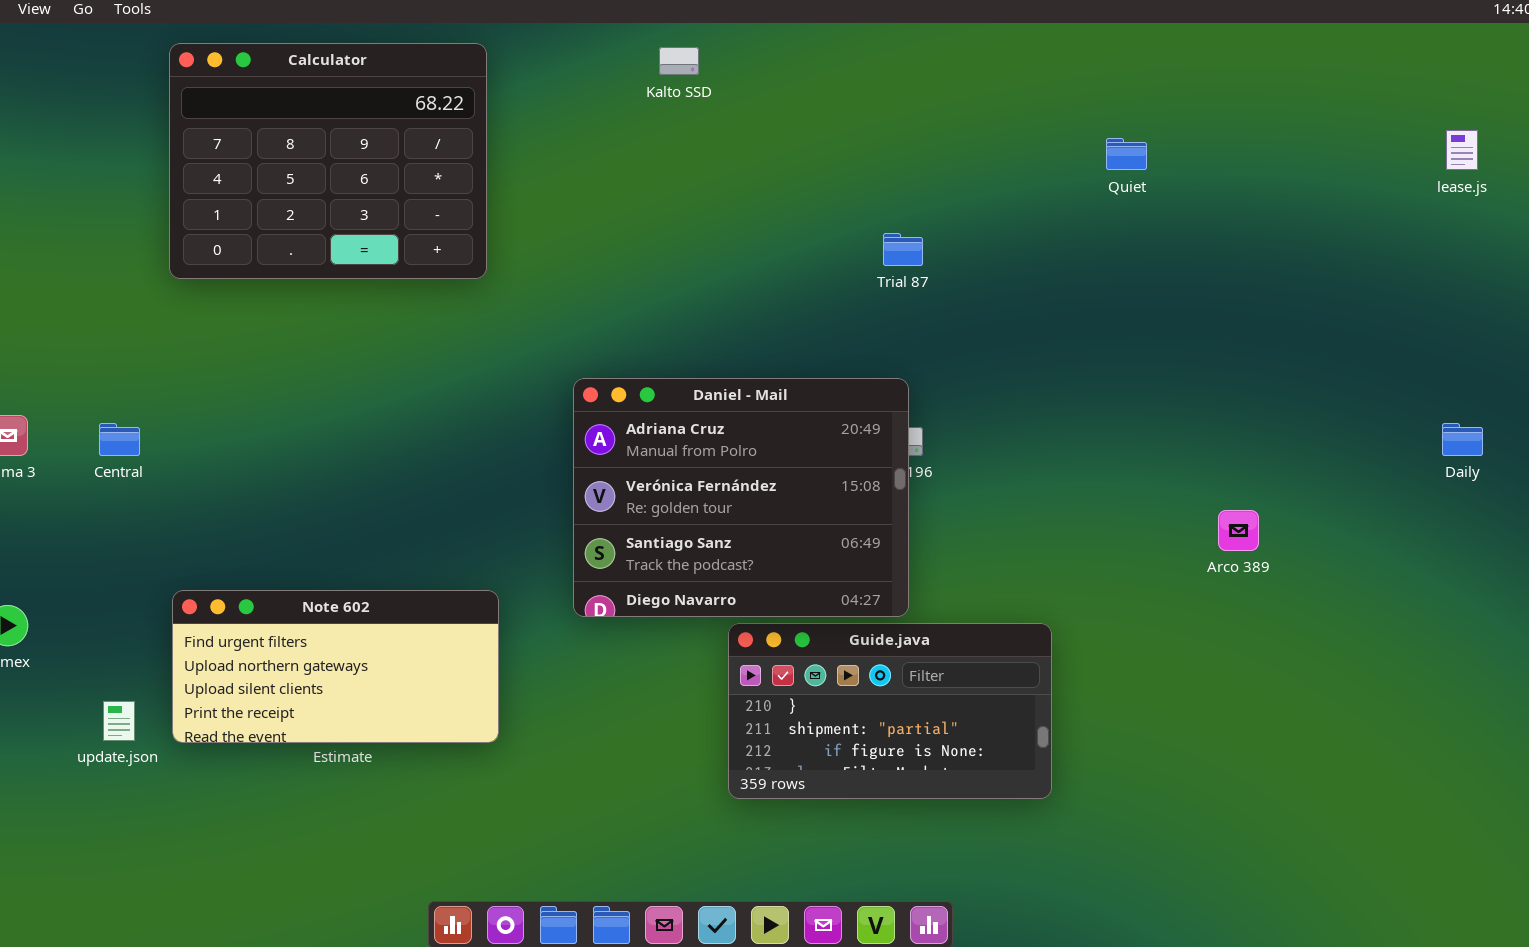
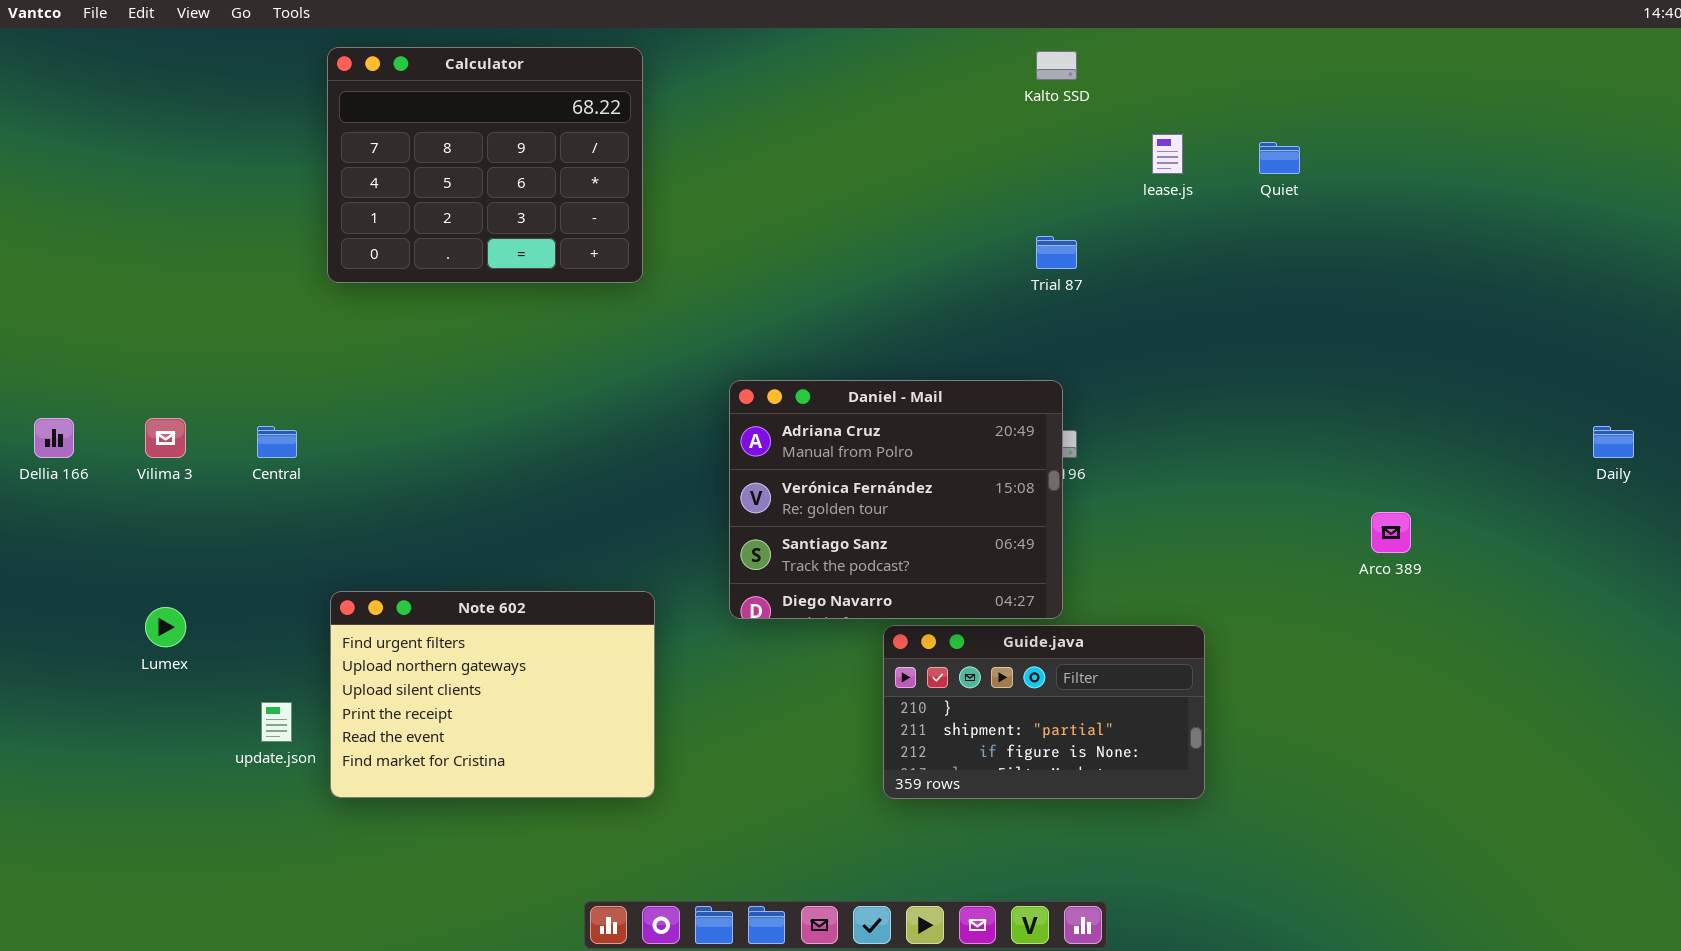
Kalto SSD: [659,47,699,75] -> [1036,51,1077,80], moved
lease.js: [1446,130,1478,170] -> [1152,134,1183,174], moved
Note 602: [172,590,499,743] -> [330,591,655,798], resized

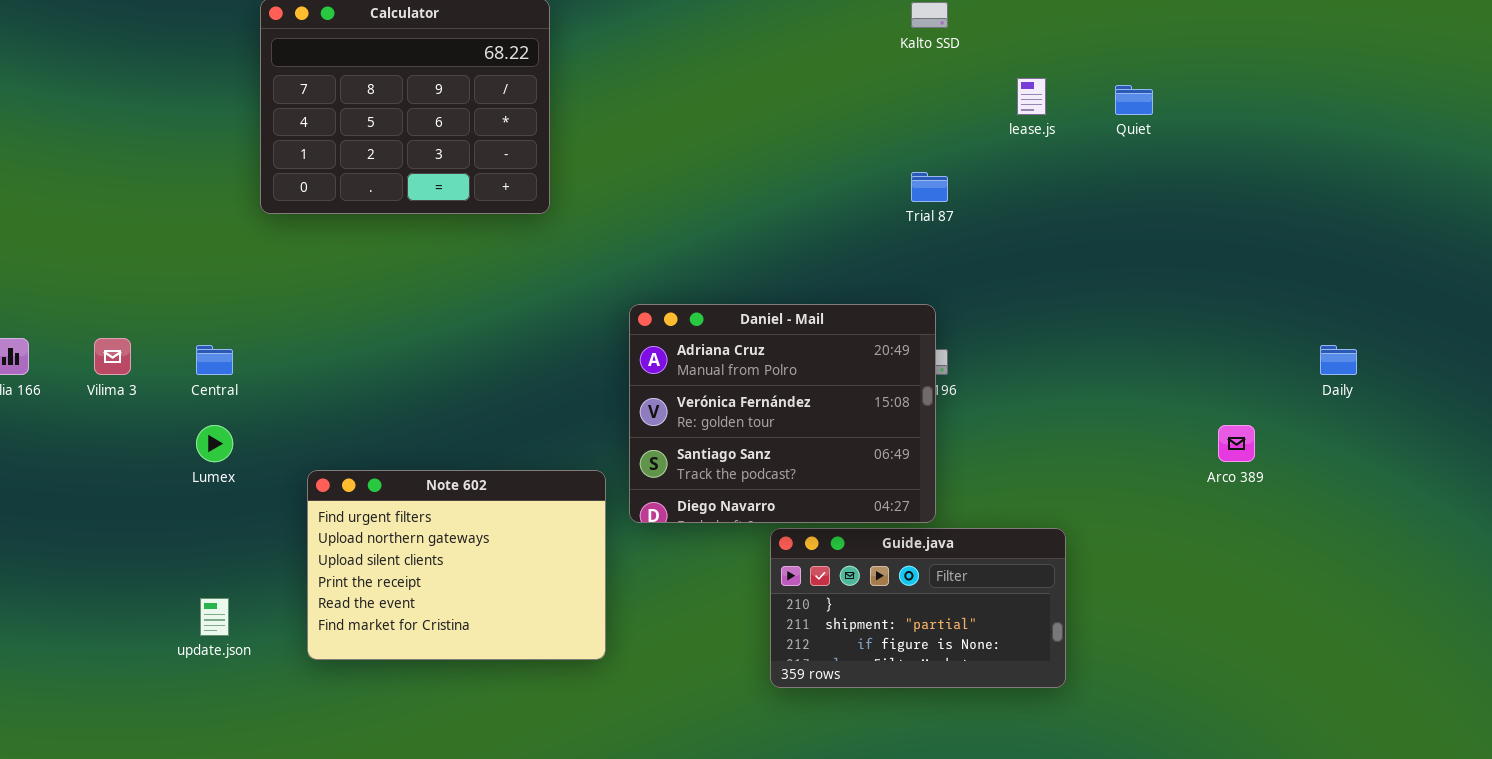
Daily: [1593,426,1634,458] -> [1320,345,1357,375], moved
Note 602: [330,591,655,798] -> [307,470,606,660], moved
Lumex: [145,607,186,647] -> [196,425,233,462], moved

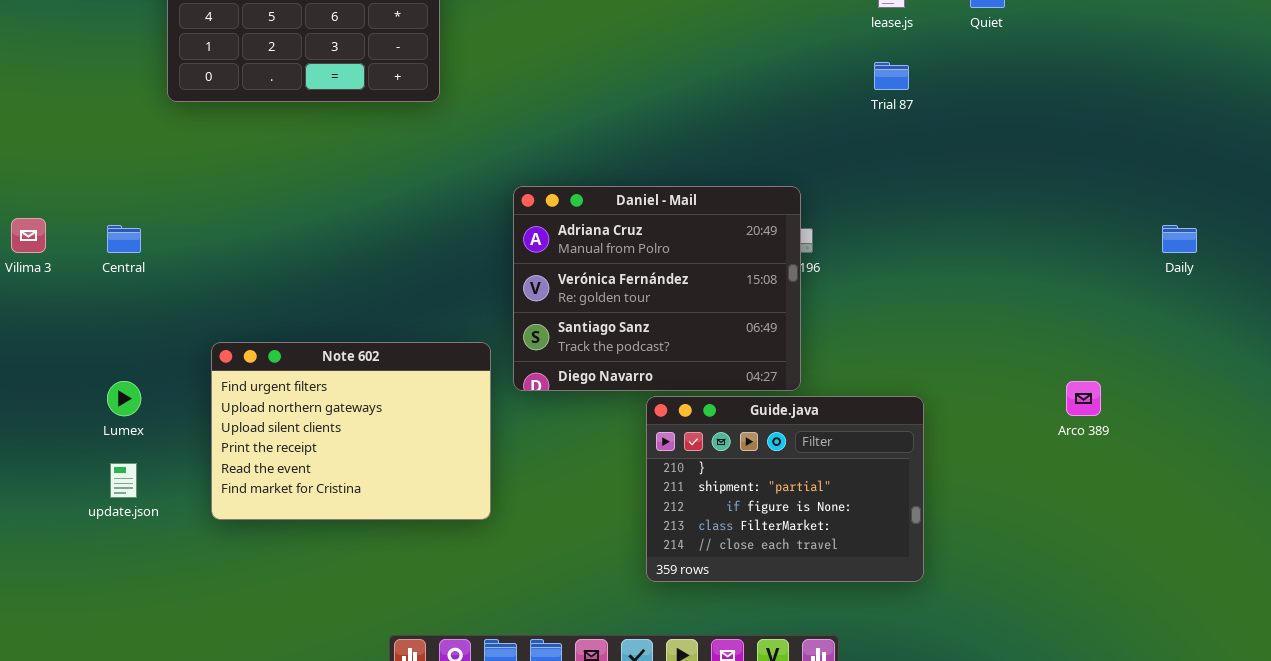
Trial 87: [911,172,948,202] -> [874,62,909,90], moved
Lumex: [196,425,233,462] -> [107,381,141,416], moved
Arco 389: [1218,425,1255,462] -> [1066,381,1101,416], moved
Guide.java: [770,528,1066,688] -> [646,396,924,582], resized

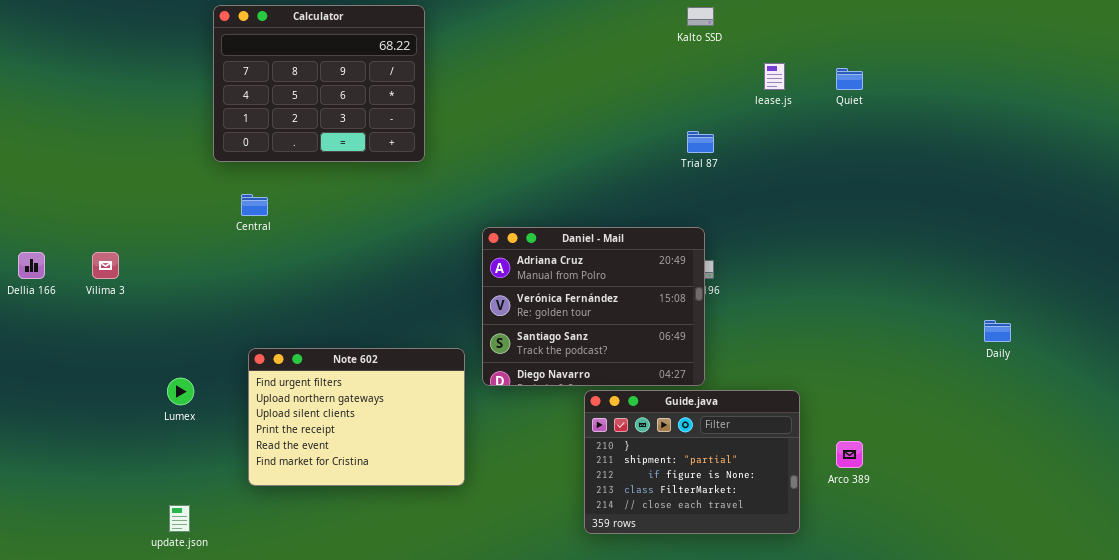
Trial 87: [874,62,909,90] -> [687,131,714,153], moved
Central: [107,225,141,253] -> [241,194,268,216], moved
Daily: [1162,225,1197,253] -> [984,320,1011,342], moved
Arco 389: [1066,381,1101,416] -> [836,441,863,468], moved
update.json: [110,463,137,498] -> [169,505,190,532], moved

